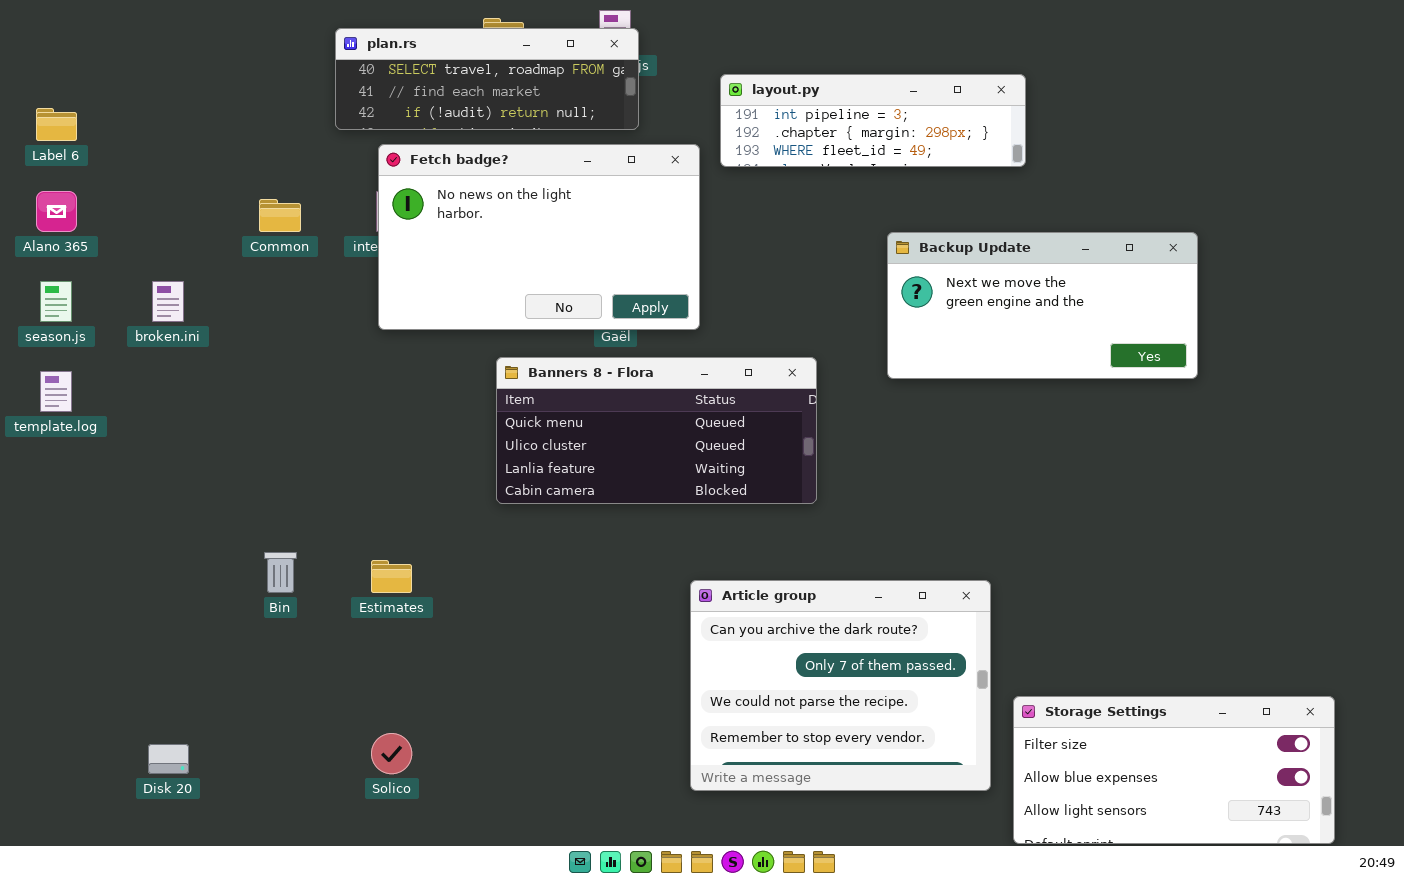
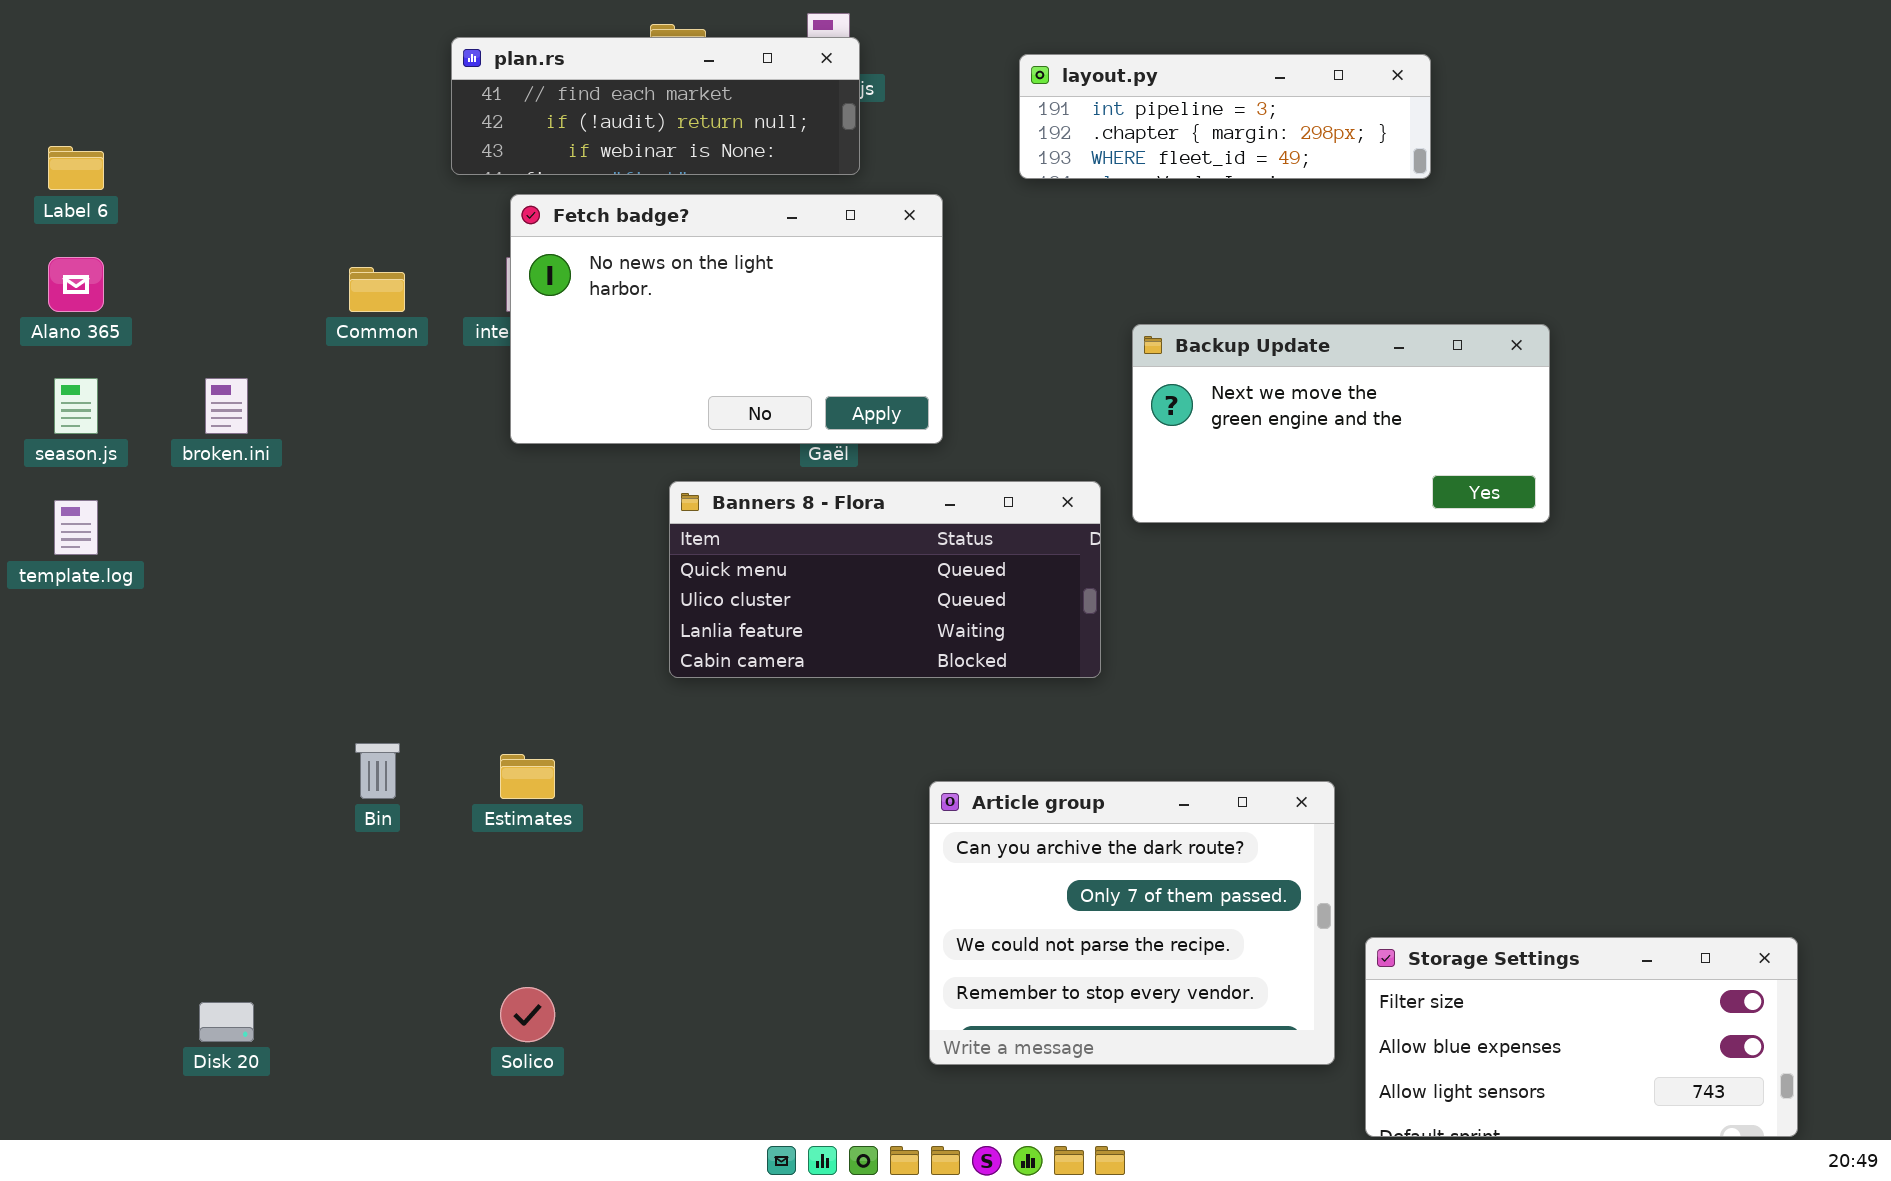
plan.rs: [335,28,639,130] -> [451,37,860,175], scrolled down 1 row
layout.py: [720,74,1026,167] -> [1019,54,1431,179], moved
Backup Update: [887,232,1198,379] -> [1132,324,1550,523], moved

